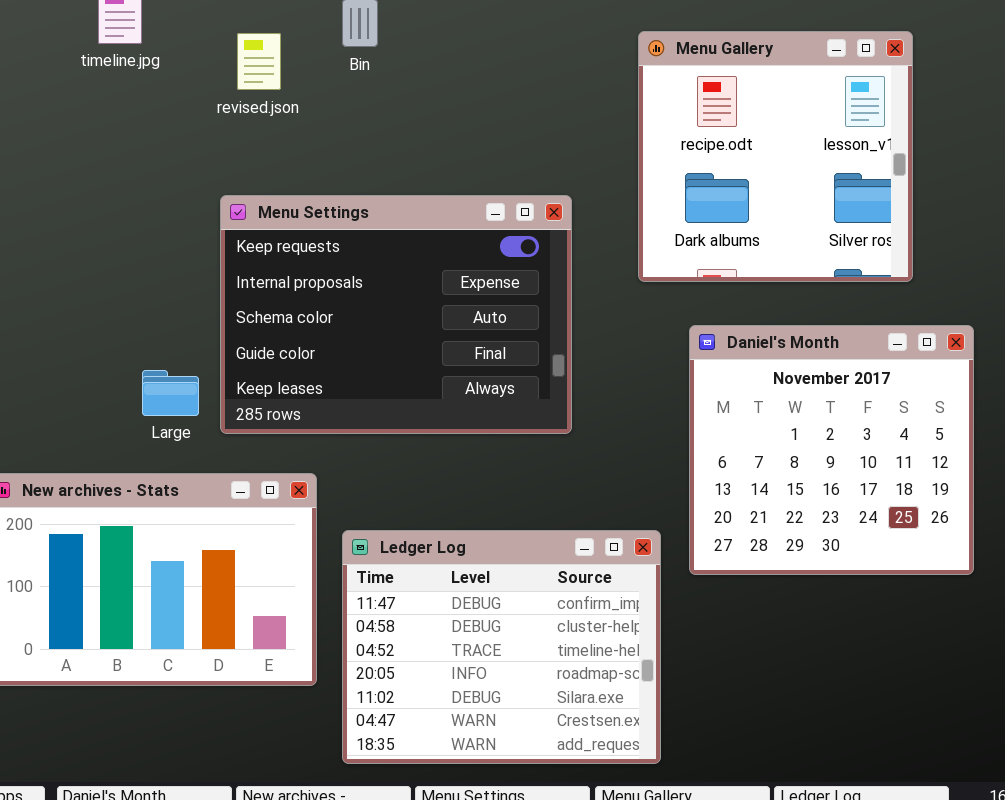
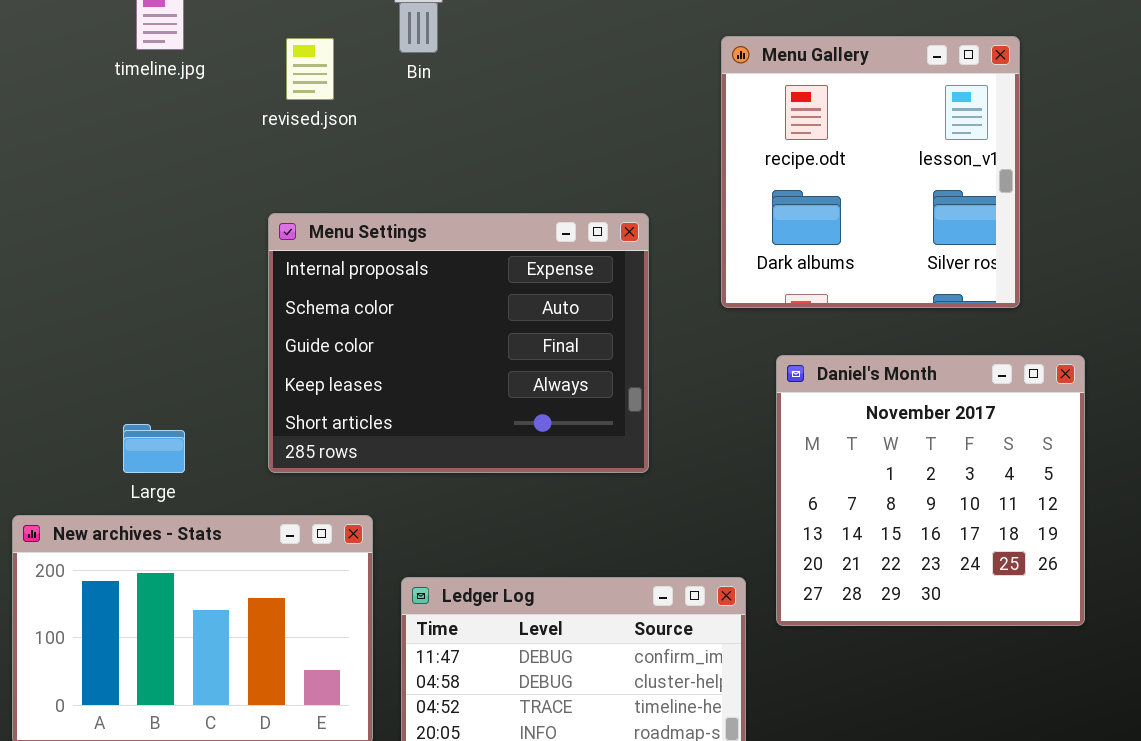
Menu Settings: [220,195,572,434] -> [268,213,649,473], scrolled down 1 row
Large: [142,370,199,416] -> [123,424,185,473], moved

